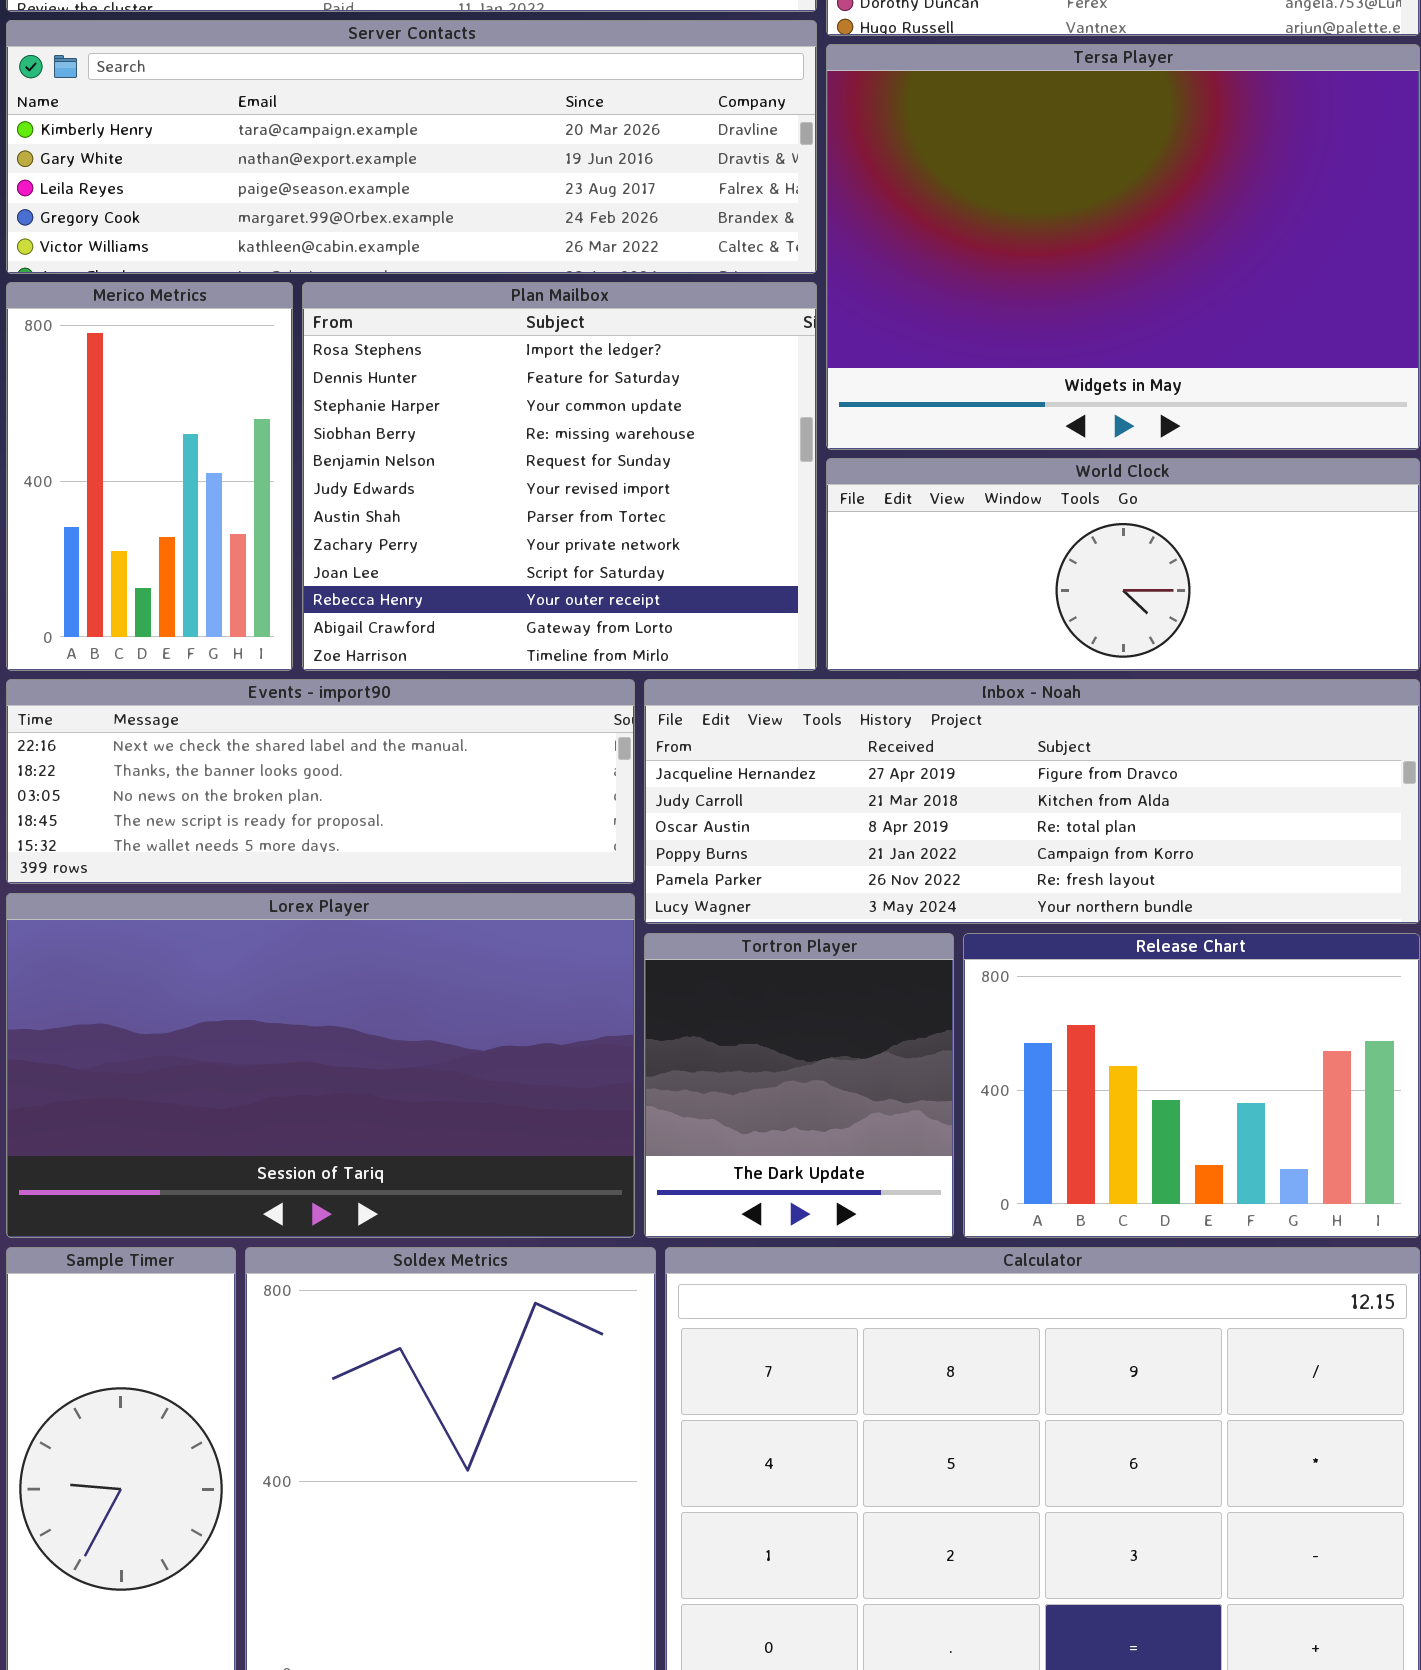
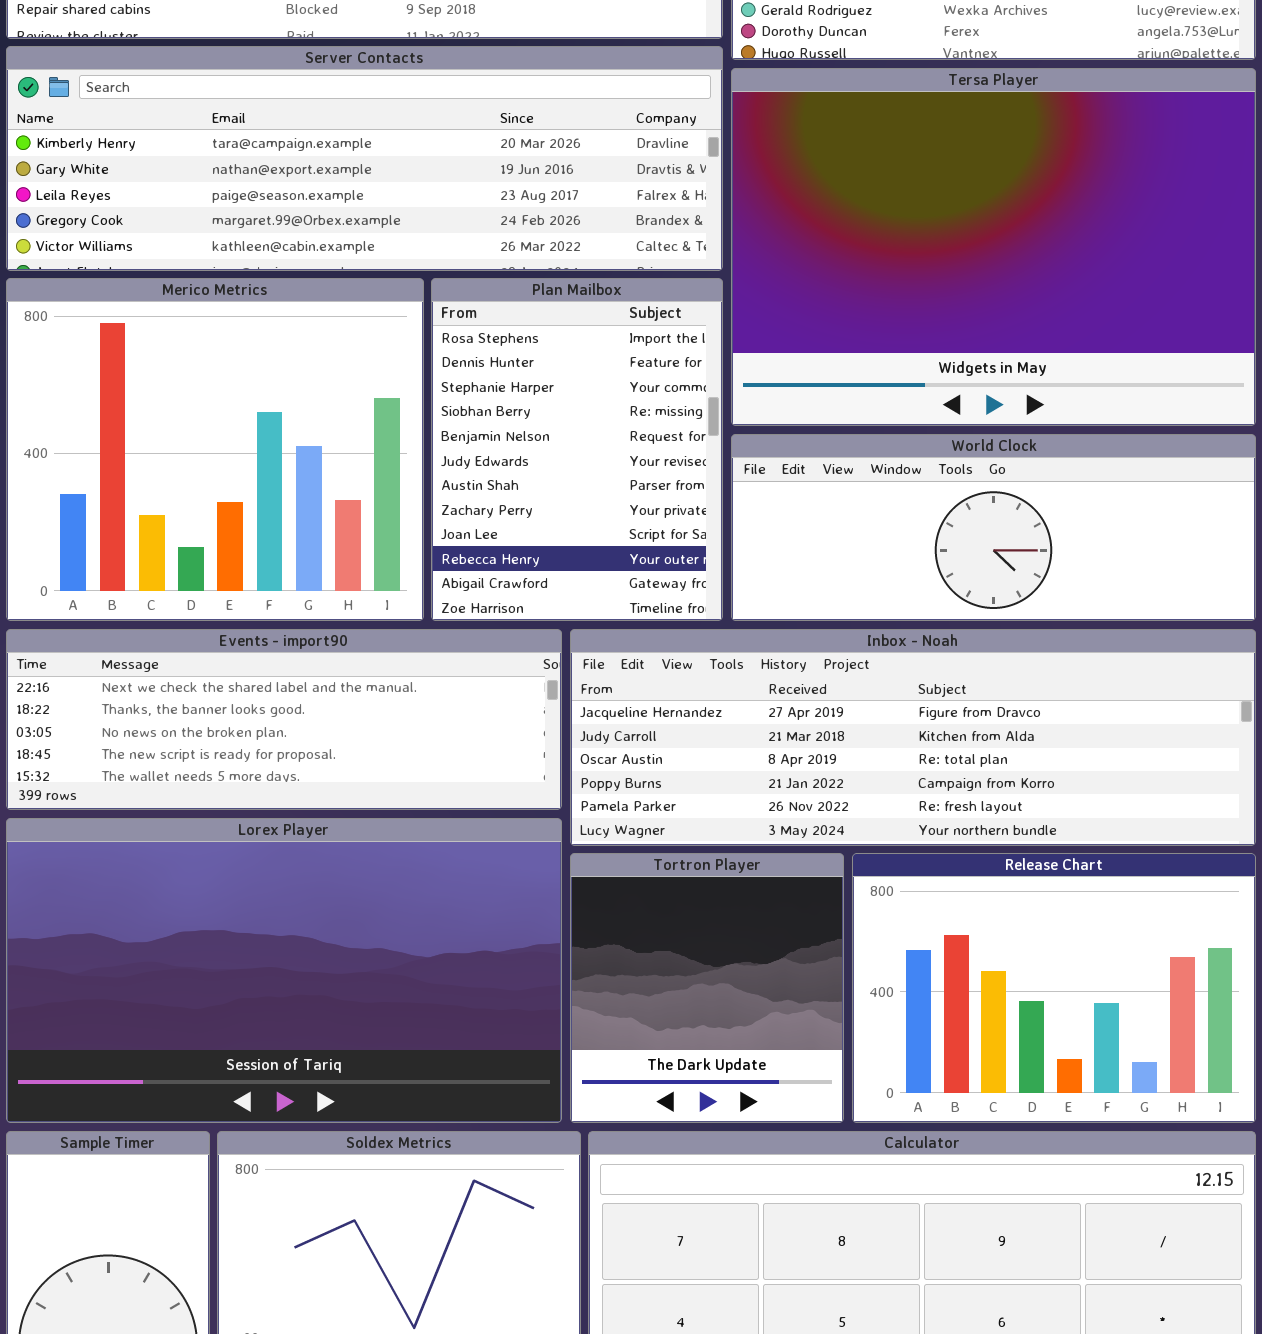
Merico Metrics: [6,282,293,671] -> [6,278,424,621], resized
Plan Mailbox: [302,282,817,671] -> [431,278,723,621], resized

